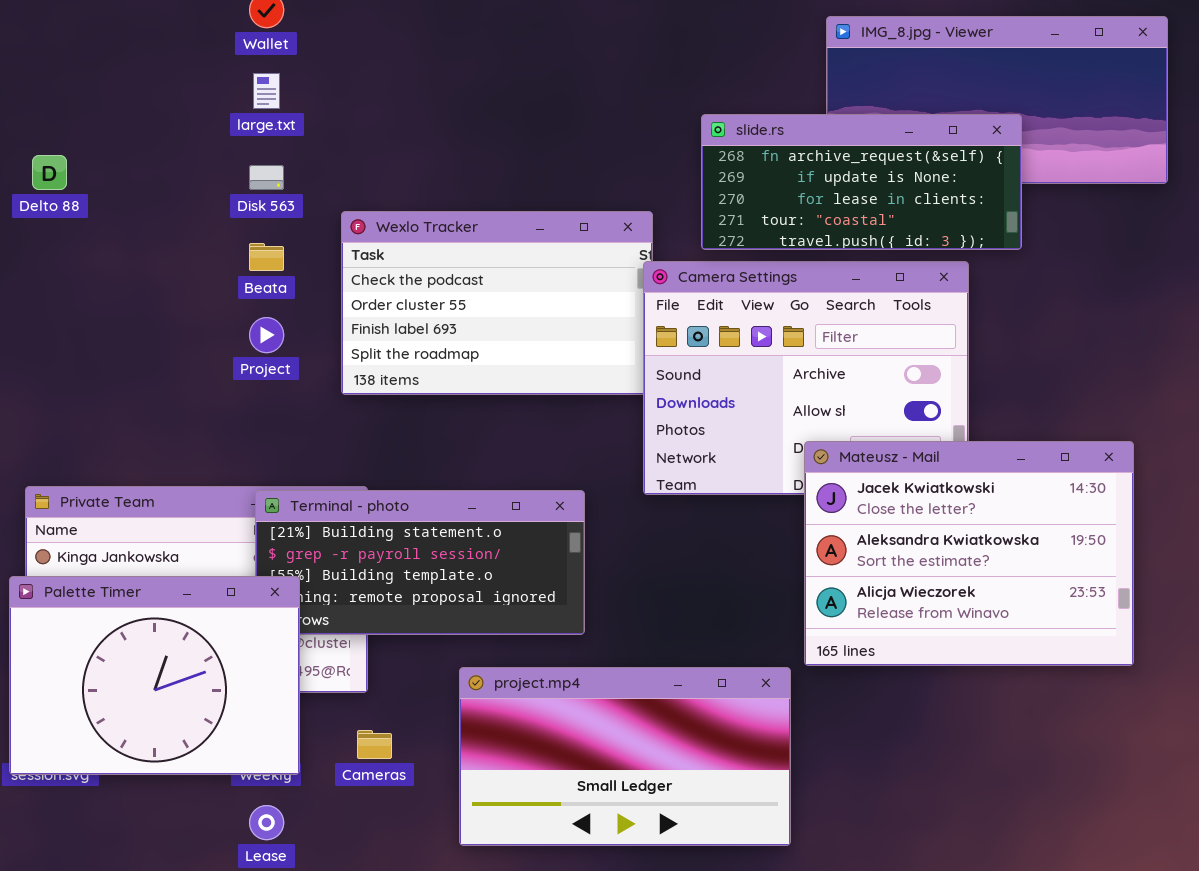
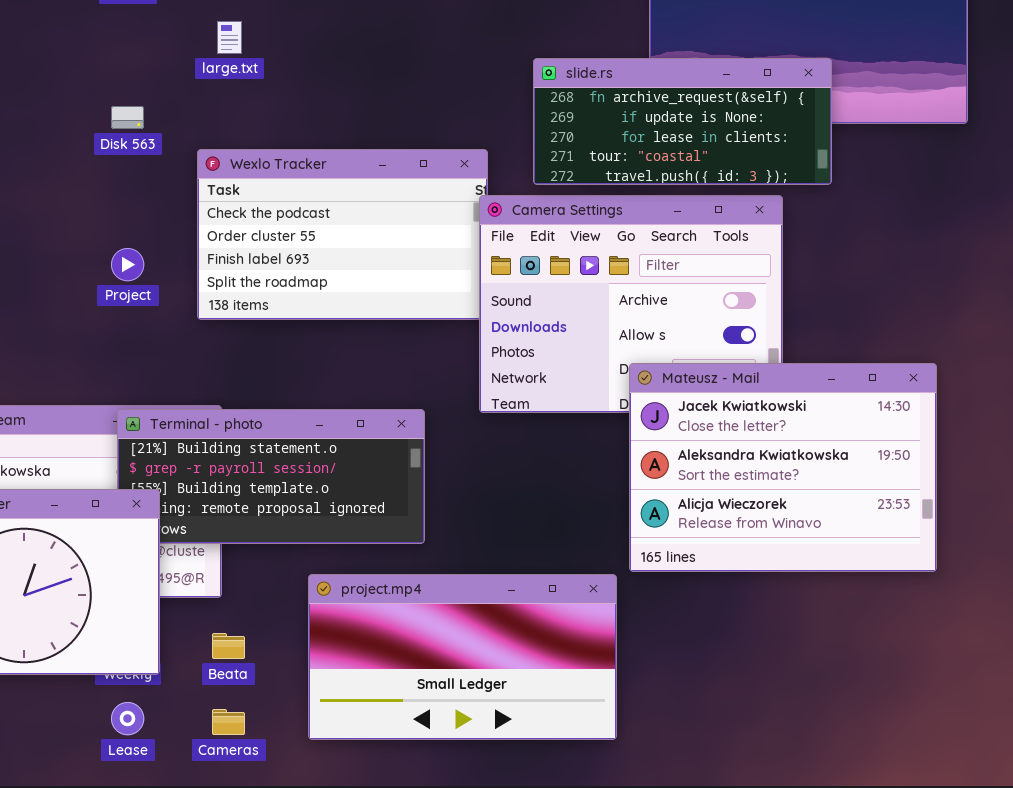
large.txt: [253,73,280,109] -> [217,21,242,54], moved
Beata: [249,243,284,271] -> [212,633,245,659], moved
Cameras: [357,730,392,759] -> [212,709,245,735], moved

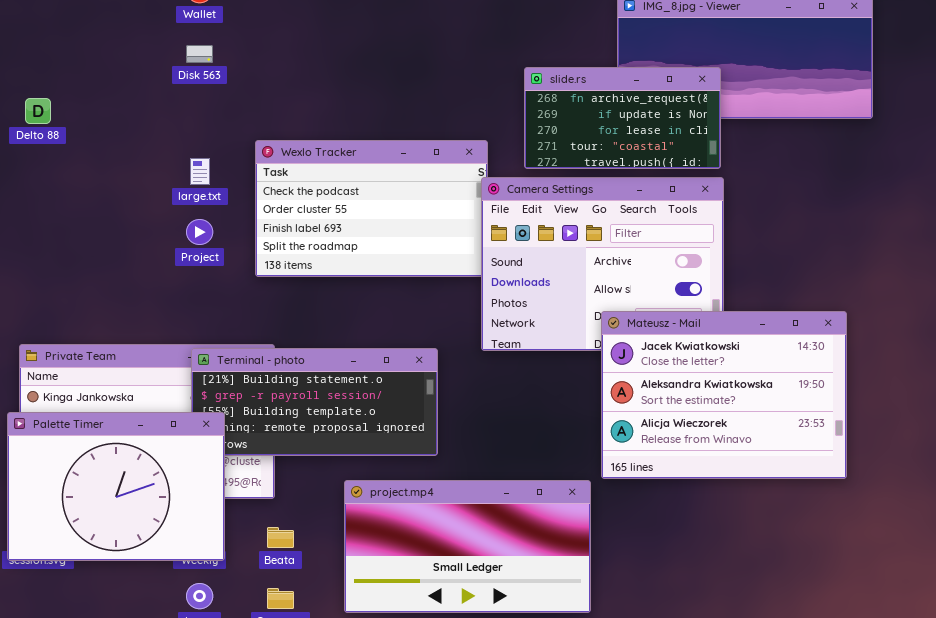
large.txt: [217,21,242,54] -> [190,158,210,185], moved
slide.rs: [533,58,832,185] -> [524,67,721,169], resized
Disk 563: [111,106,144,129] -> [186,45,213,63], moved

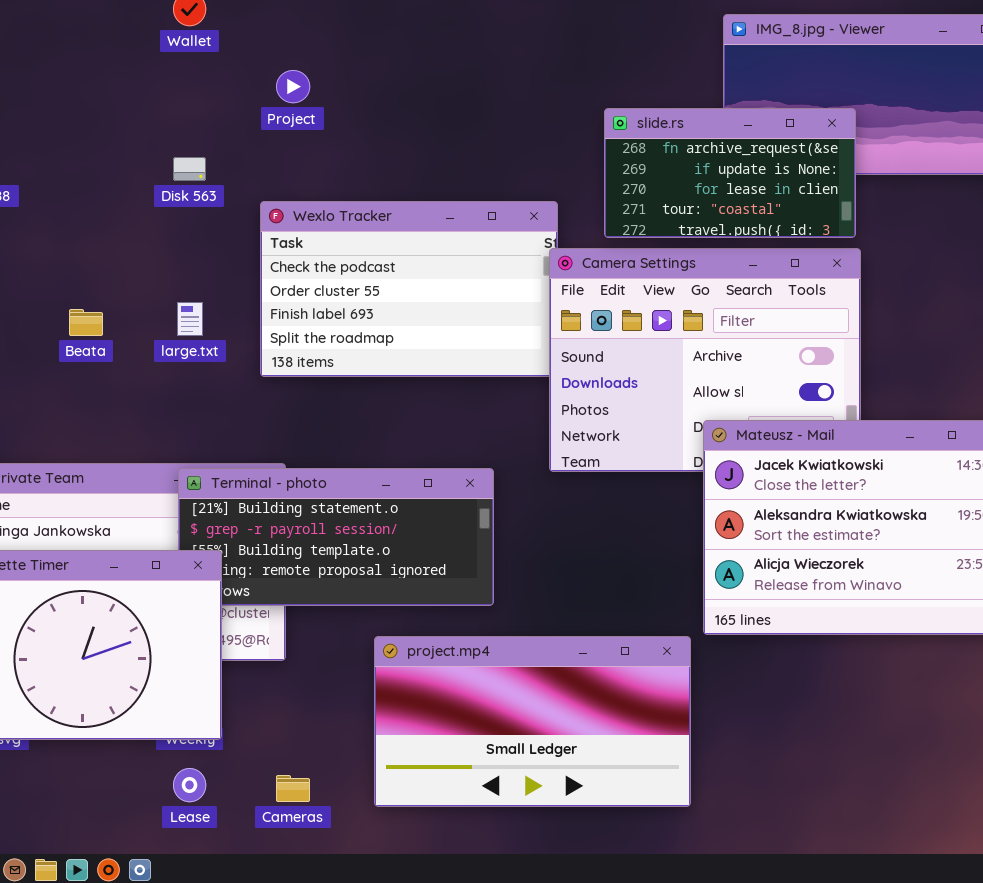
Disk 563: [186,45,213,63] -> [173,157,206,181], moved
large.txt: [190,158,210,185] -> [177,302,203,336], moved
Project: [186,219,213,245] -> [276,70,310,103], moved
Beata: [267,527,294,548] -> [69,309,103,336], moved

